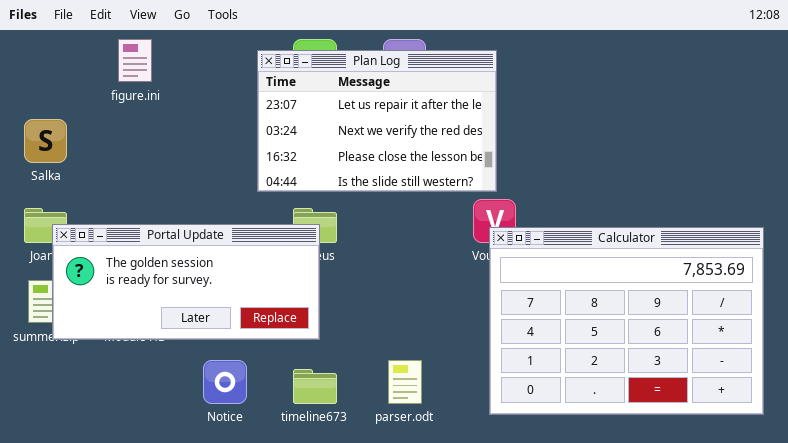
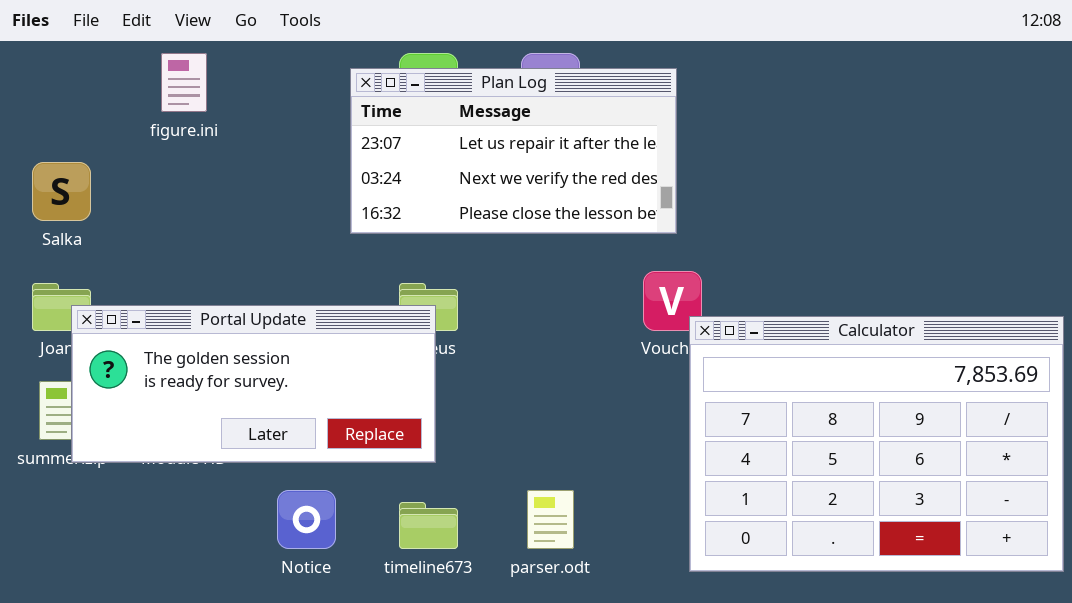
Plan Log: [257,50,497,192] -> [350,68,677,234], resized
Calculator: [489,227,764,415] -> [689,316,1064,572], moved

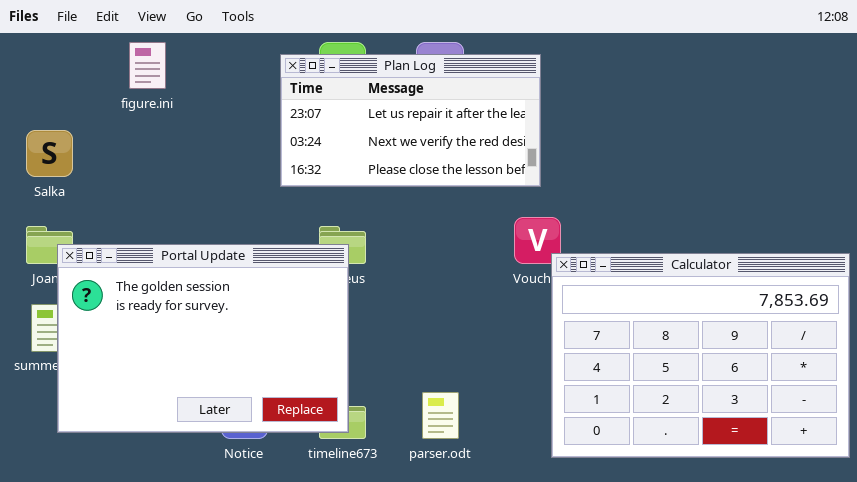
Portal Update: [71,305,436,463] -> [57,244,349,433], resized

